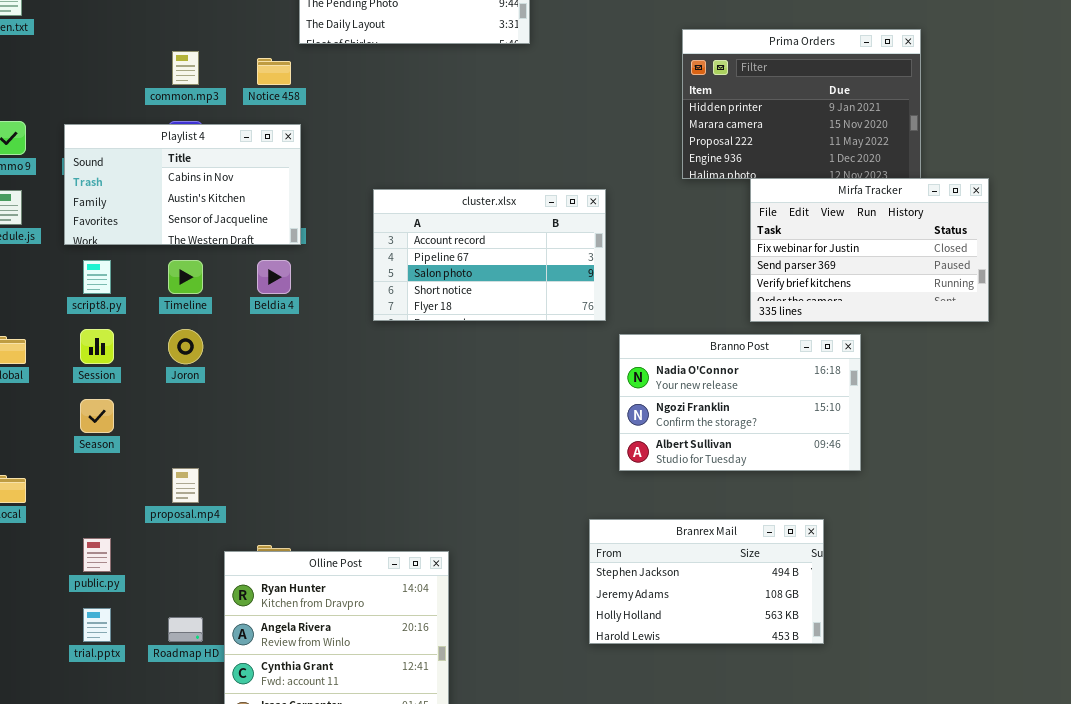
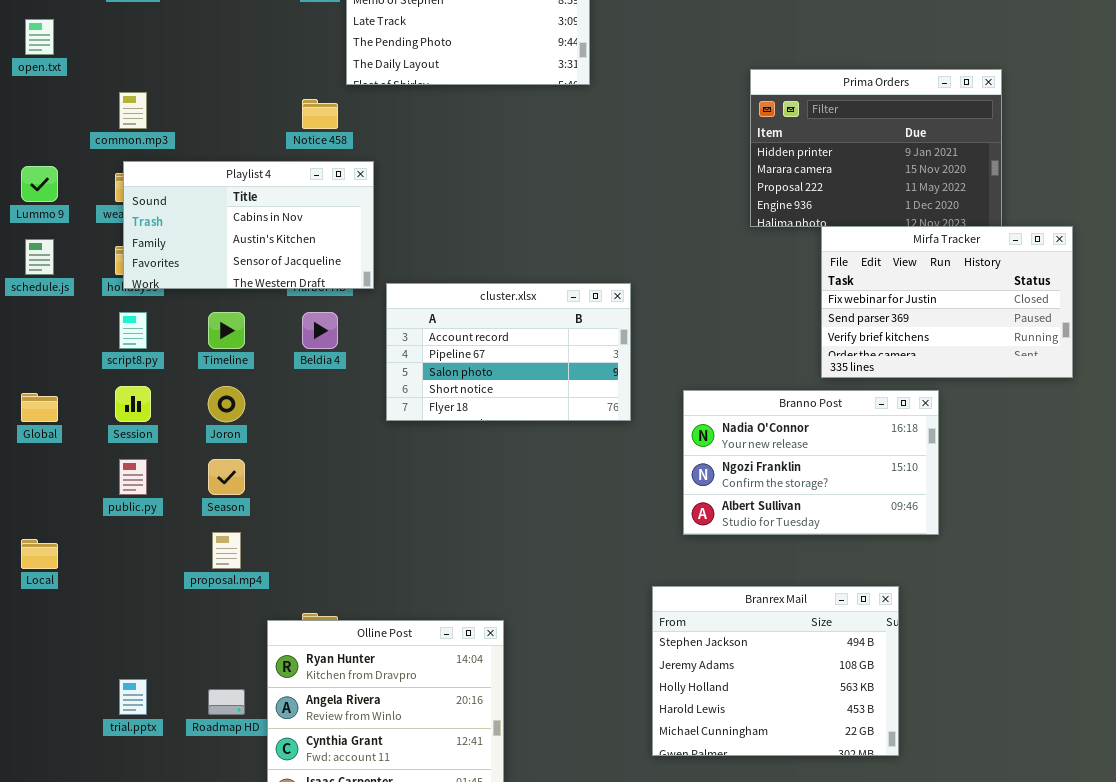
common.mp3: [172,51,199,85] -> [119,92,147,129], moved
Playlist 4: [64,124,301,245] -> [123,161,374,289], moved
cluster.xlsx: [373,189,606,321] -> [386,283,631,421], moved
Season: [80,399,114,433] -> [208,459,245,495], moved
Branrex Mail: [589,519,824,644] -> [652,586,899,756], resized
public.py: [83,538,111,572] -> [119,459,147,495], moved

